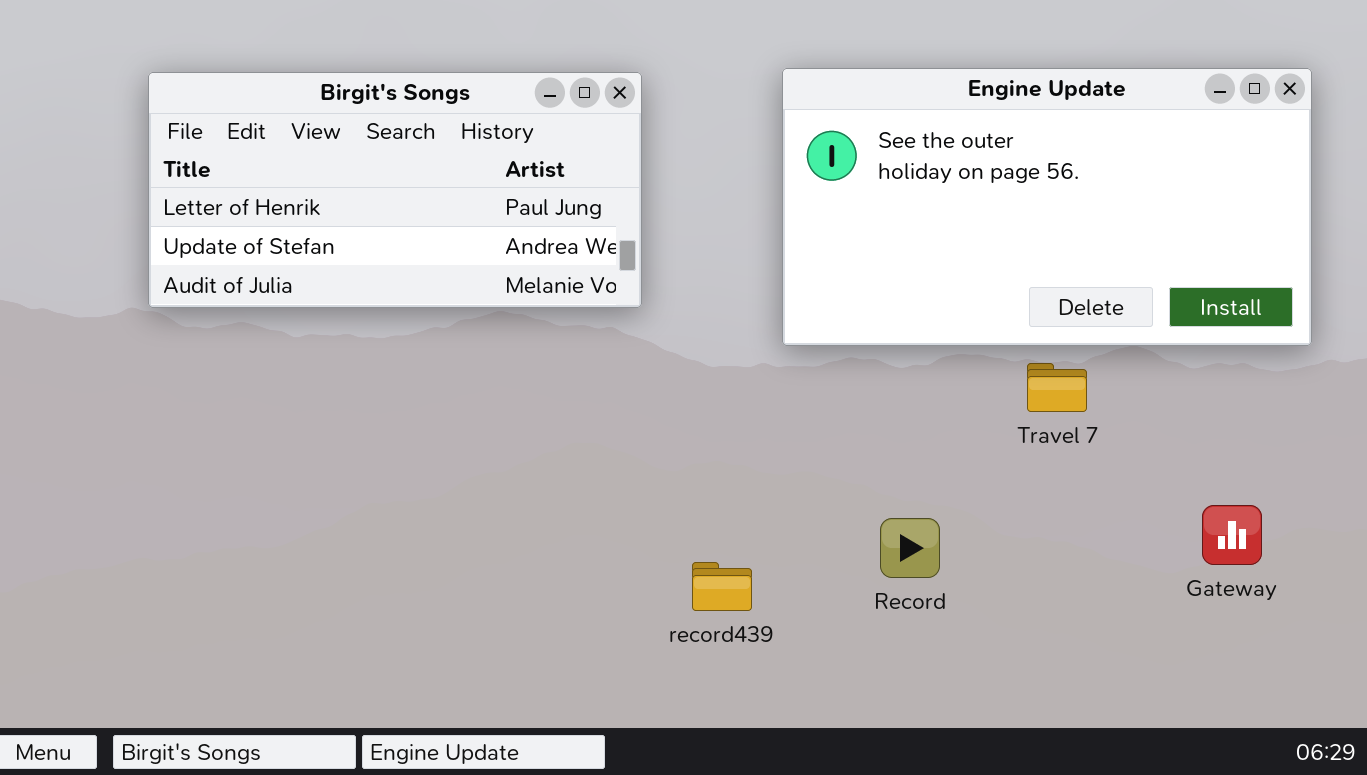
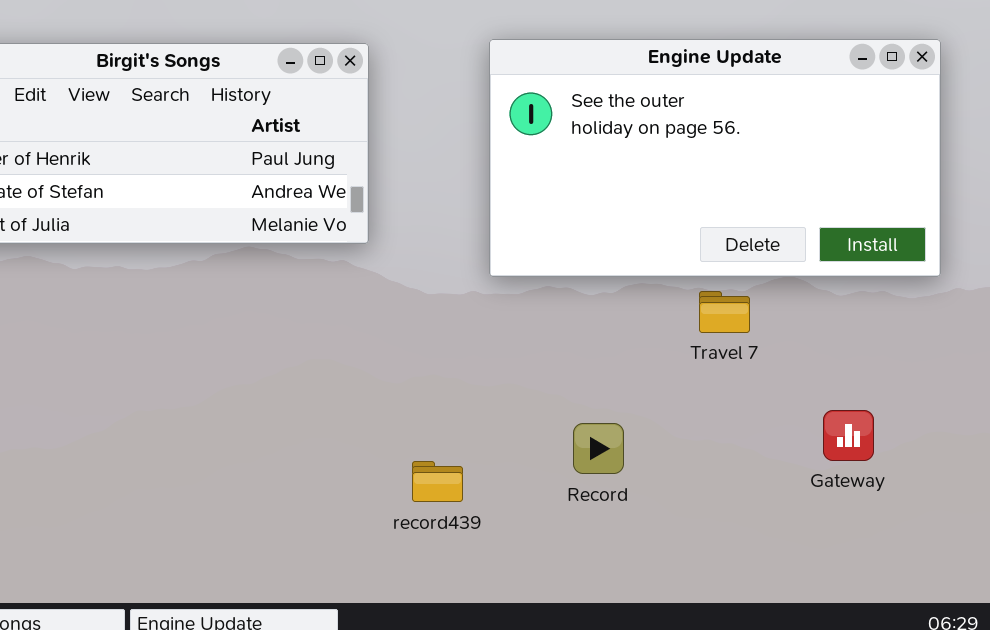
Gateway: [1202,505,1262,565] -> [823,410,874,461], moved

